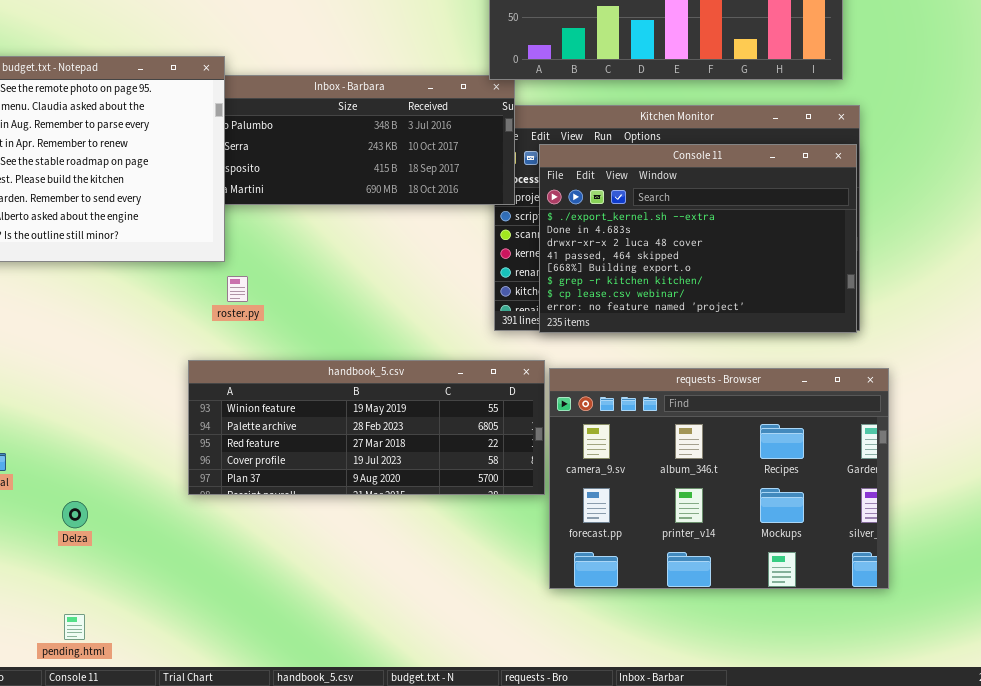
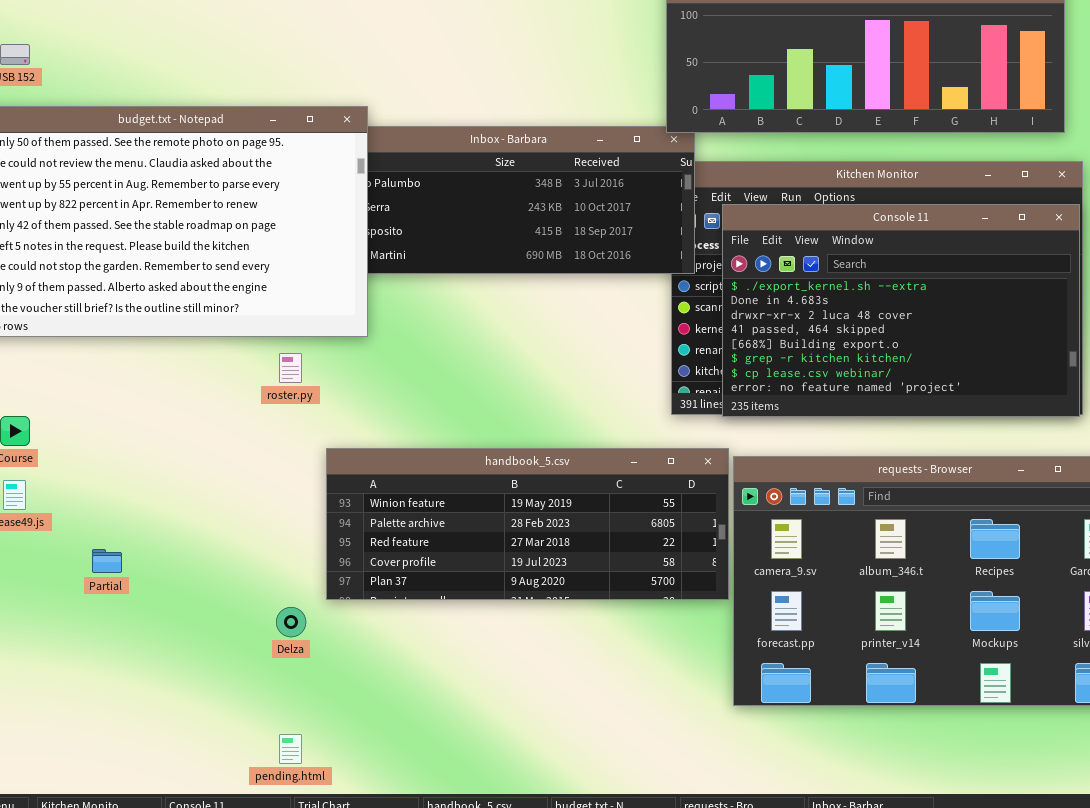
roster.py: [227,276,248,302] -> [279,353,302,383], moved
Delza: [62,501,88,528] -> [276,607,306,637], moved
pending.html: [64,614,85,640] -> [279,734,302,764], moved

